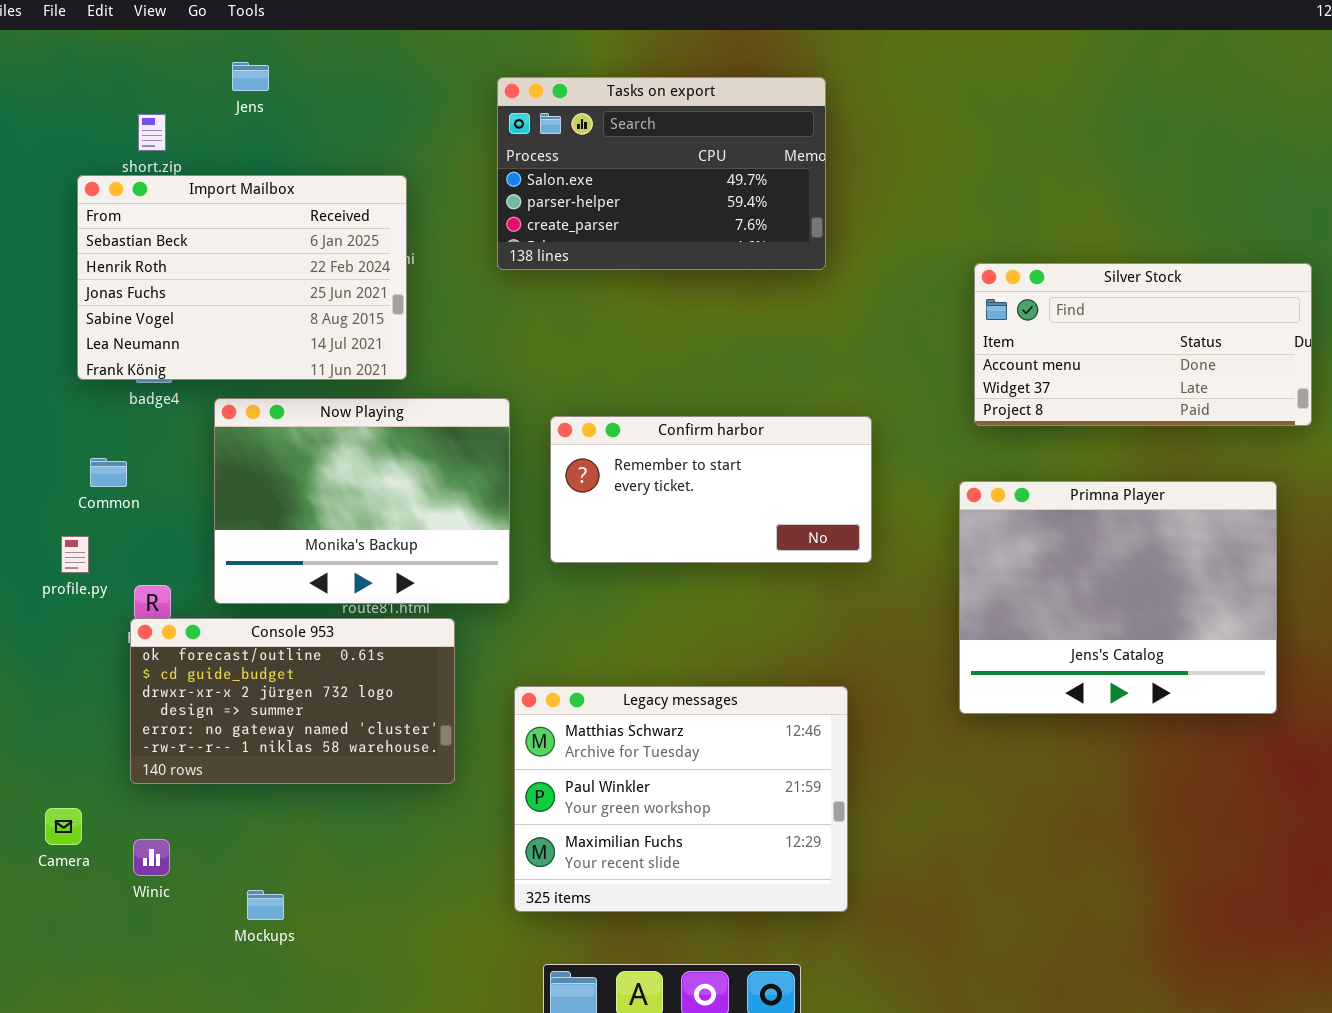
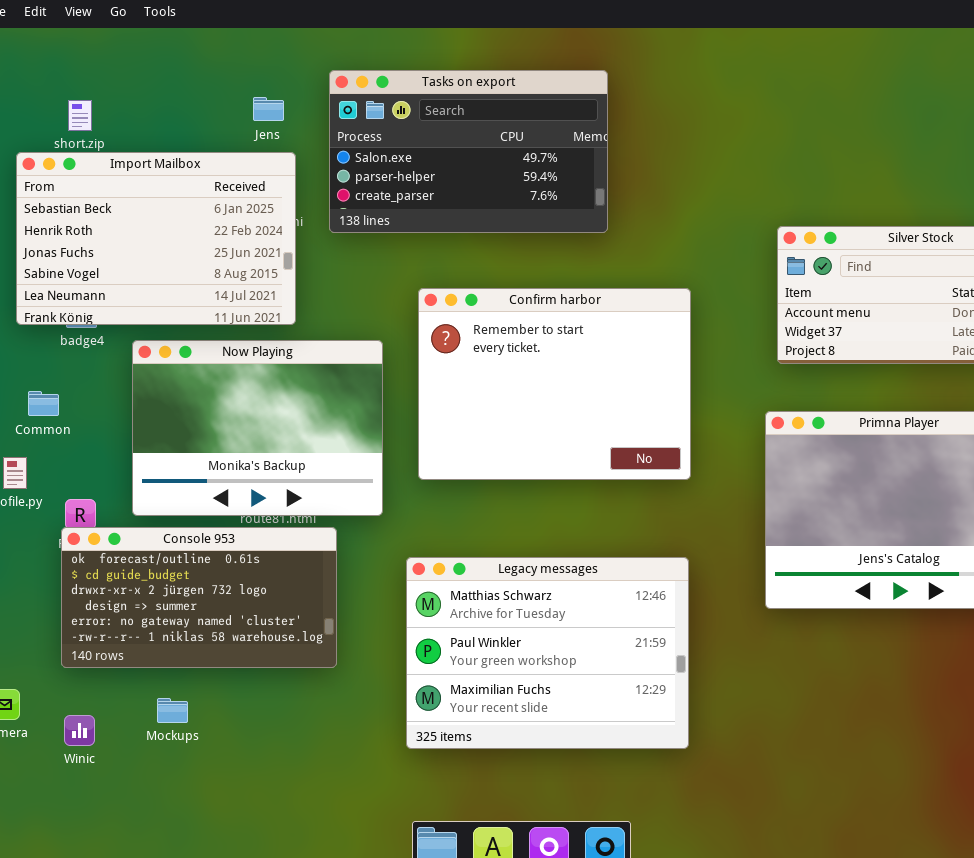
Jens: [232,62,269,91] -> [253,97,284,121], moved
Tasks on export: [497,77,826,270] -> [329,70,608,233], moved
Confirm harbor: [550,416,872,563] -> [418,288,691,480], resized
Legacy messages: [514,686,848,912] -> [406,557,689,749], moved
Mockups: [247,890,284,920] -> [157,698,188,723], moved

